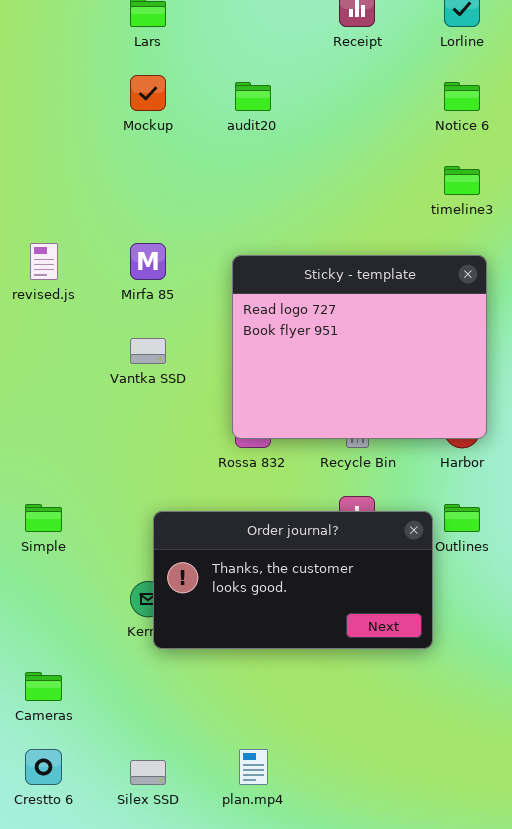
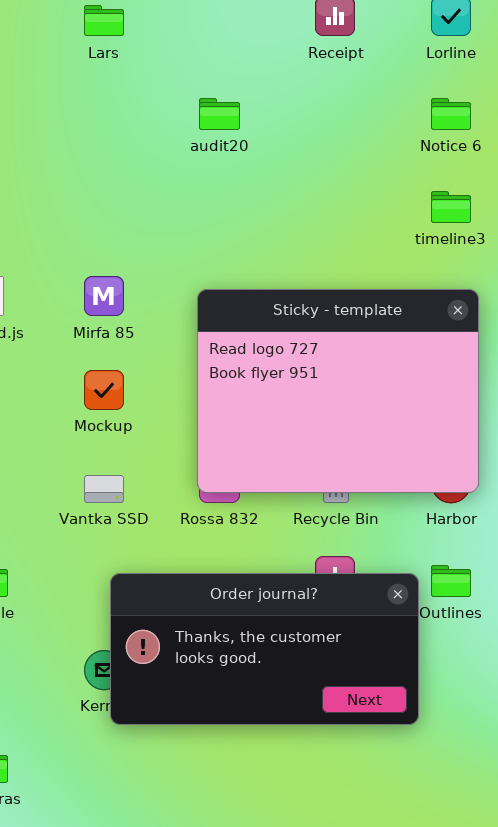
Mockup: [130,75,166,111] -> [84,370,124,410], moved
Vantka SSD: [130,338,166,364] -> [84,475,124,503], moved

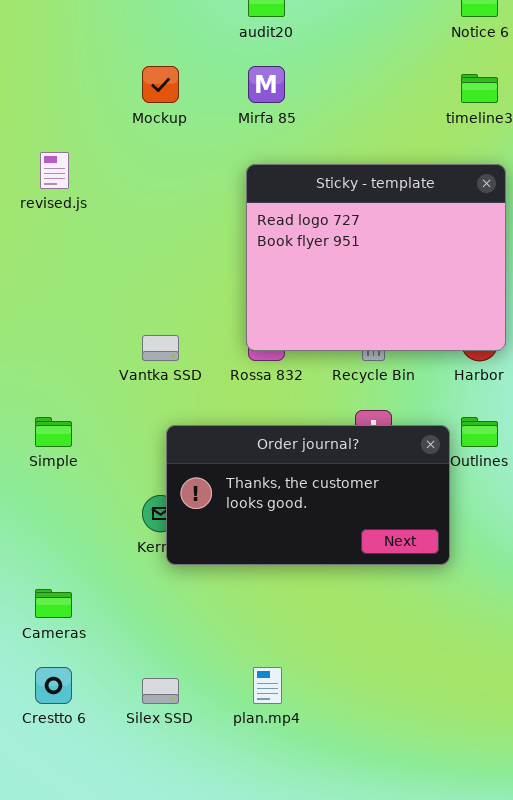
Mirfa 85: [84,276,124,316] -> [248,66,285,103], moved
Mockup: [84,370,124,410] -> [142,66,179,103], moved

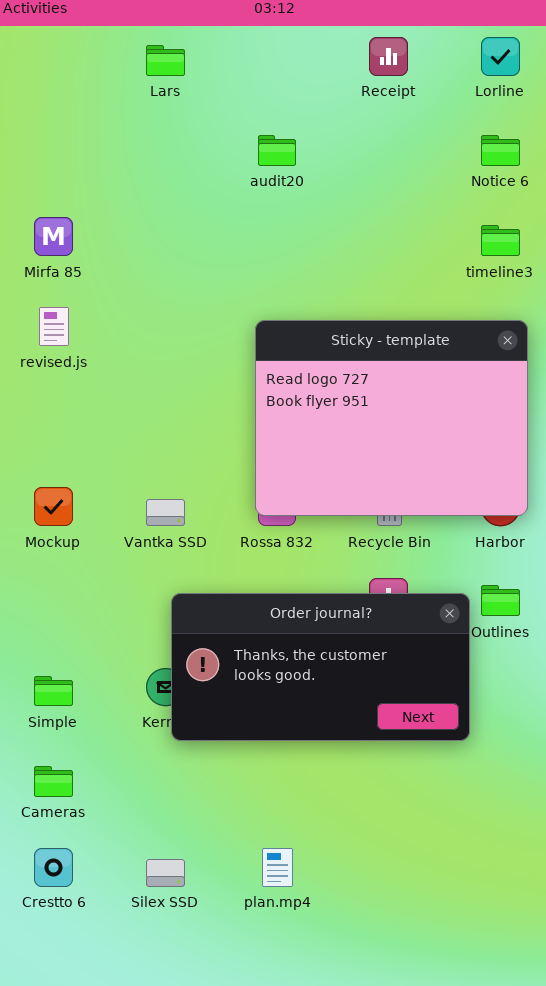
Mockup: [142,66,179,103] -> [34,487,73,526], moved
Mirfa 85: [248,66,285,103] -> [34,217,73,256], moved
Simple: [35,417,72,447] -> [34,676,73,706], moved

